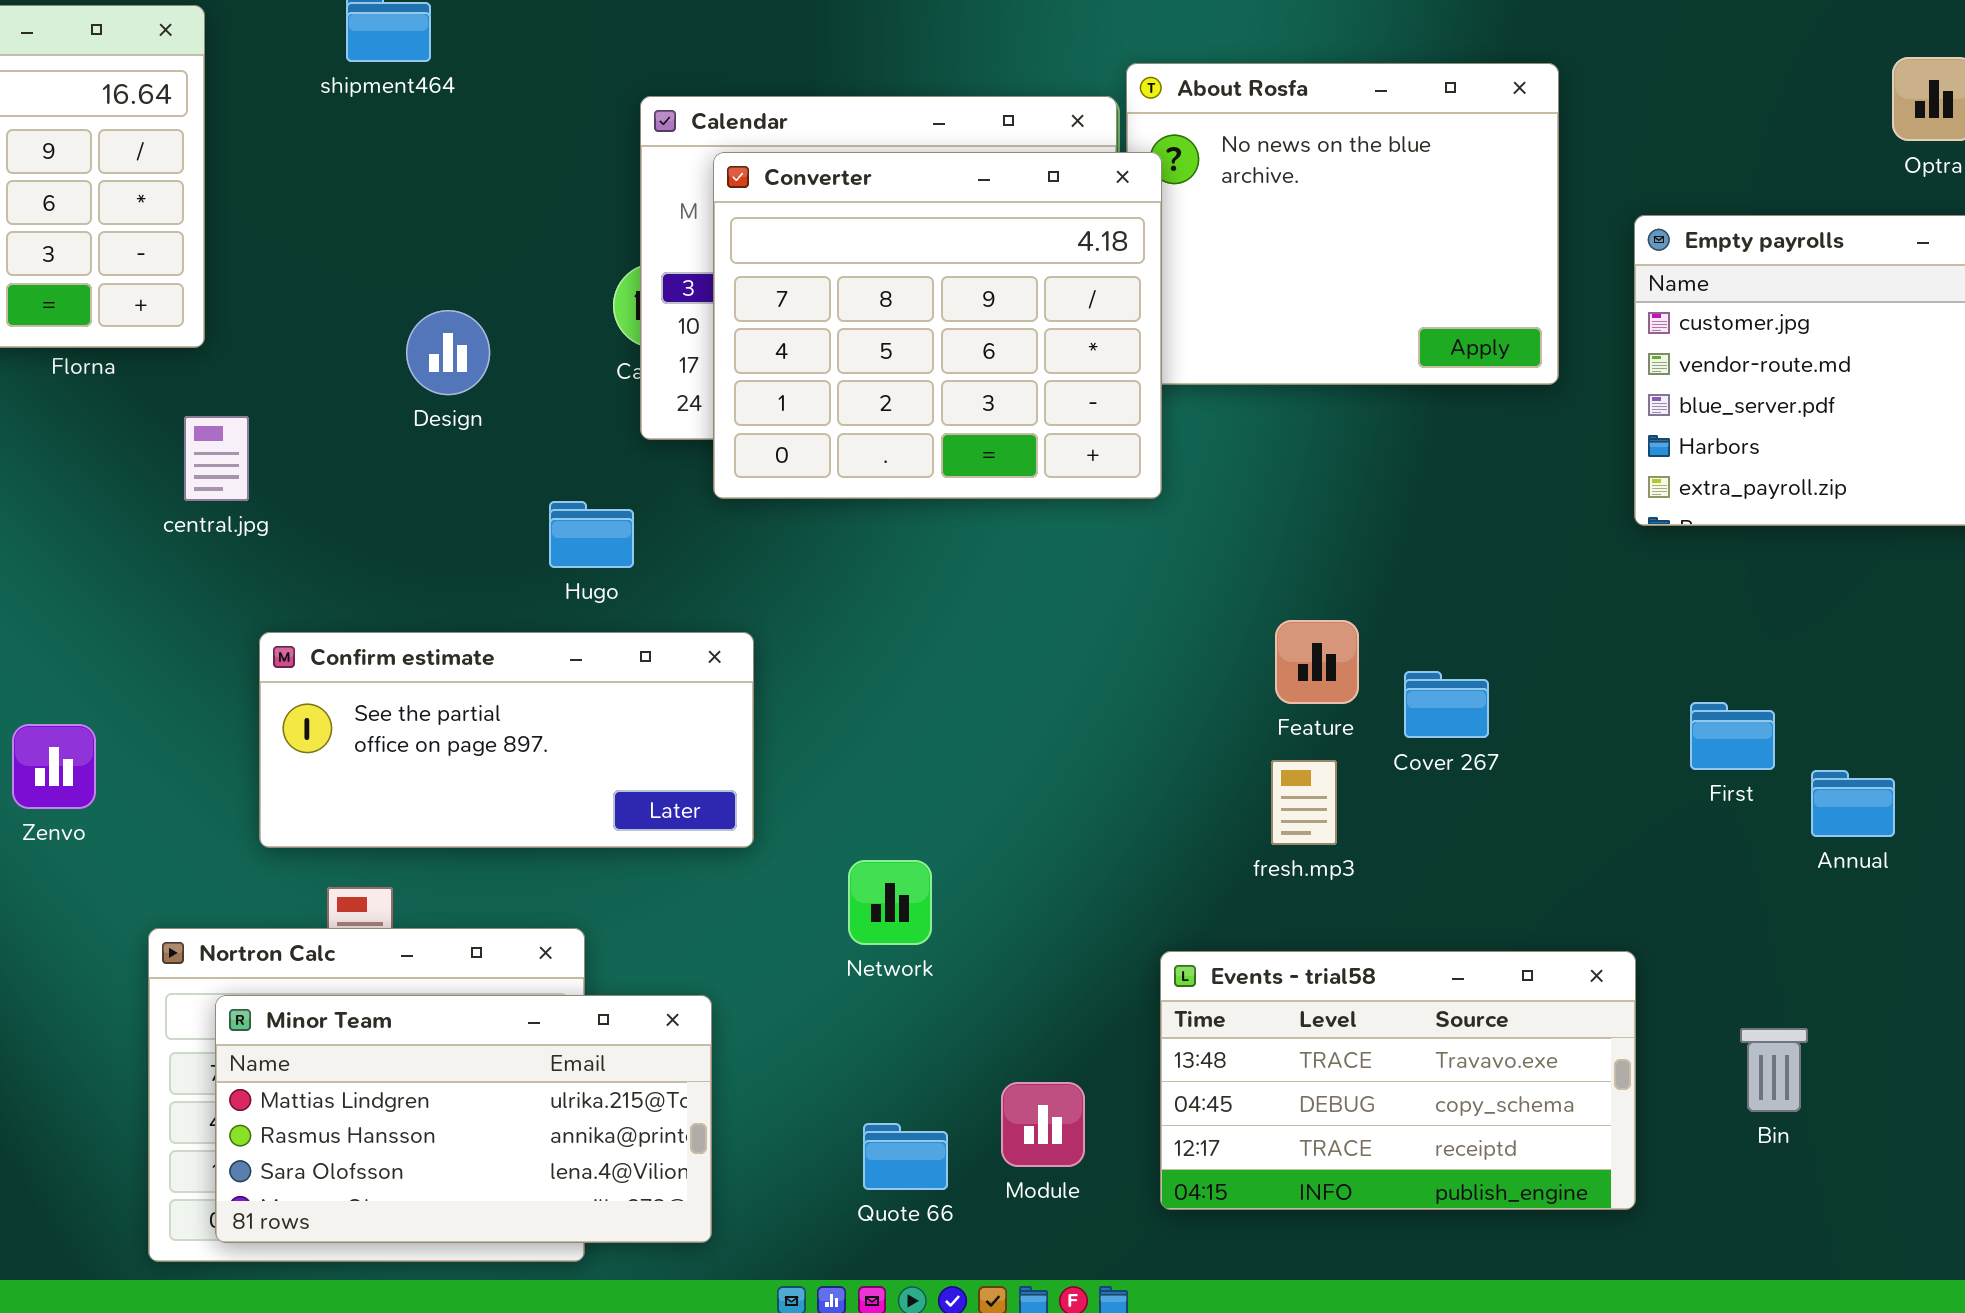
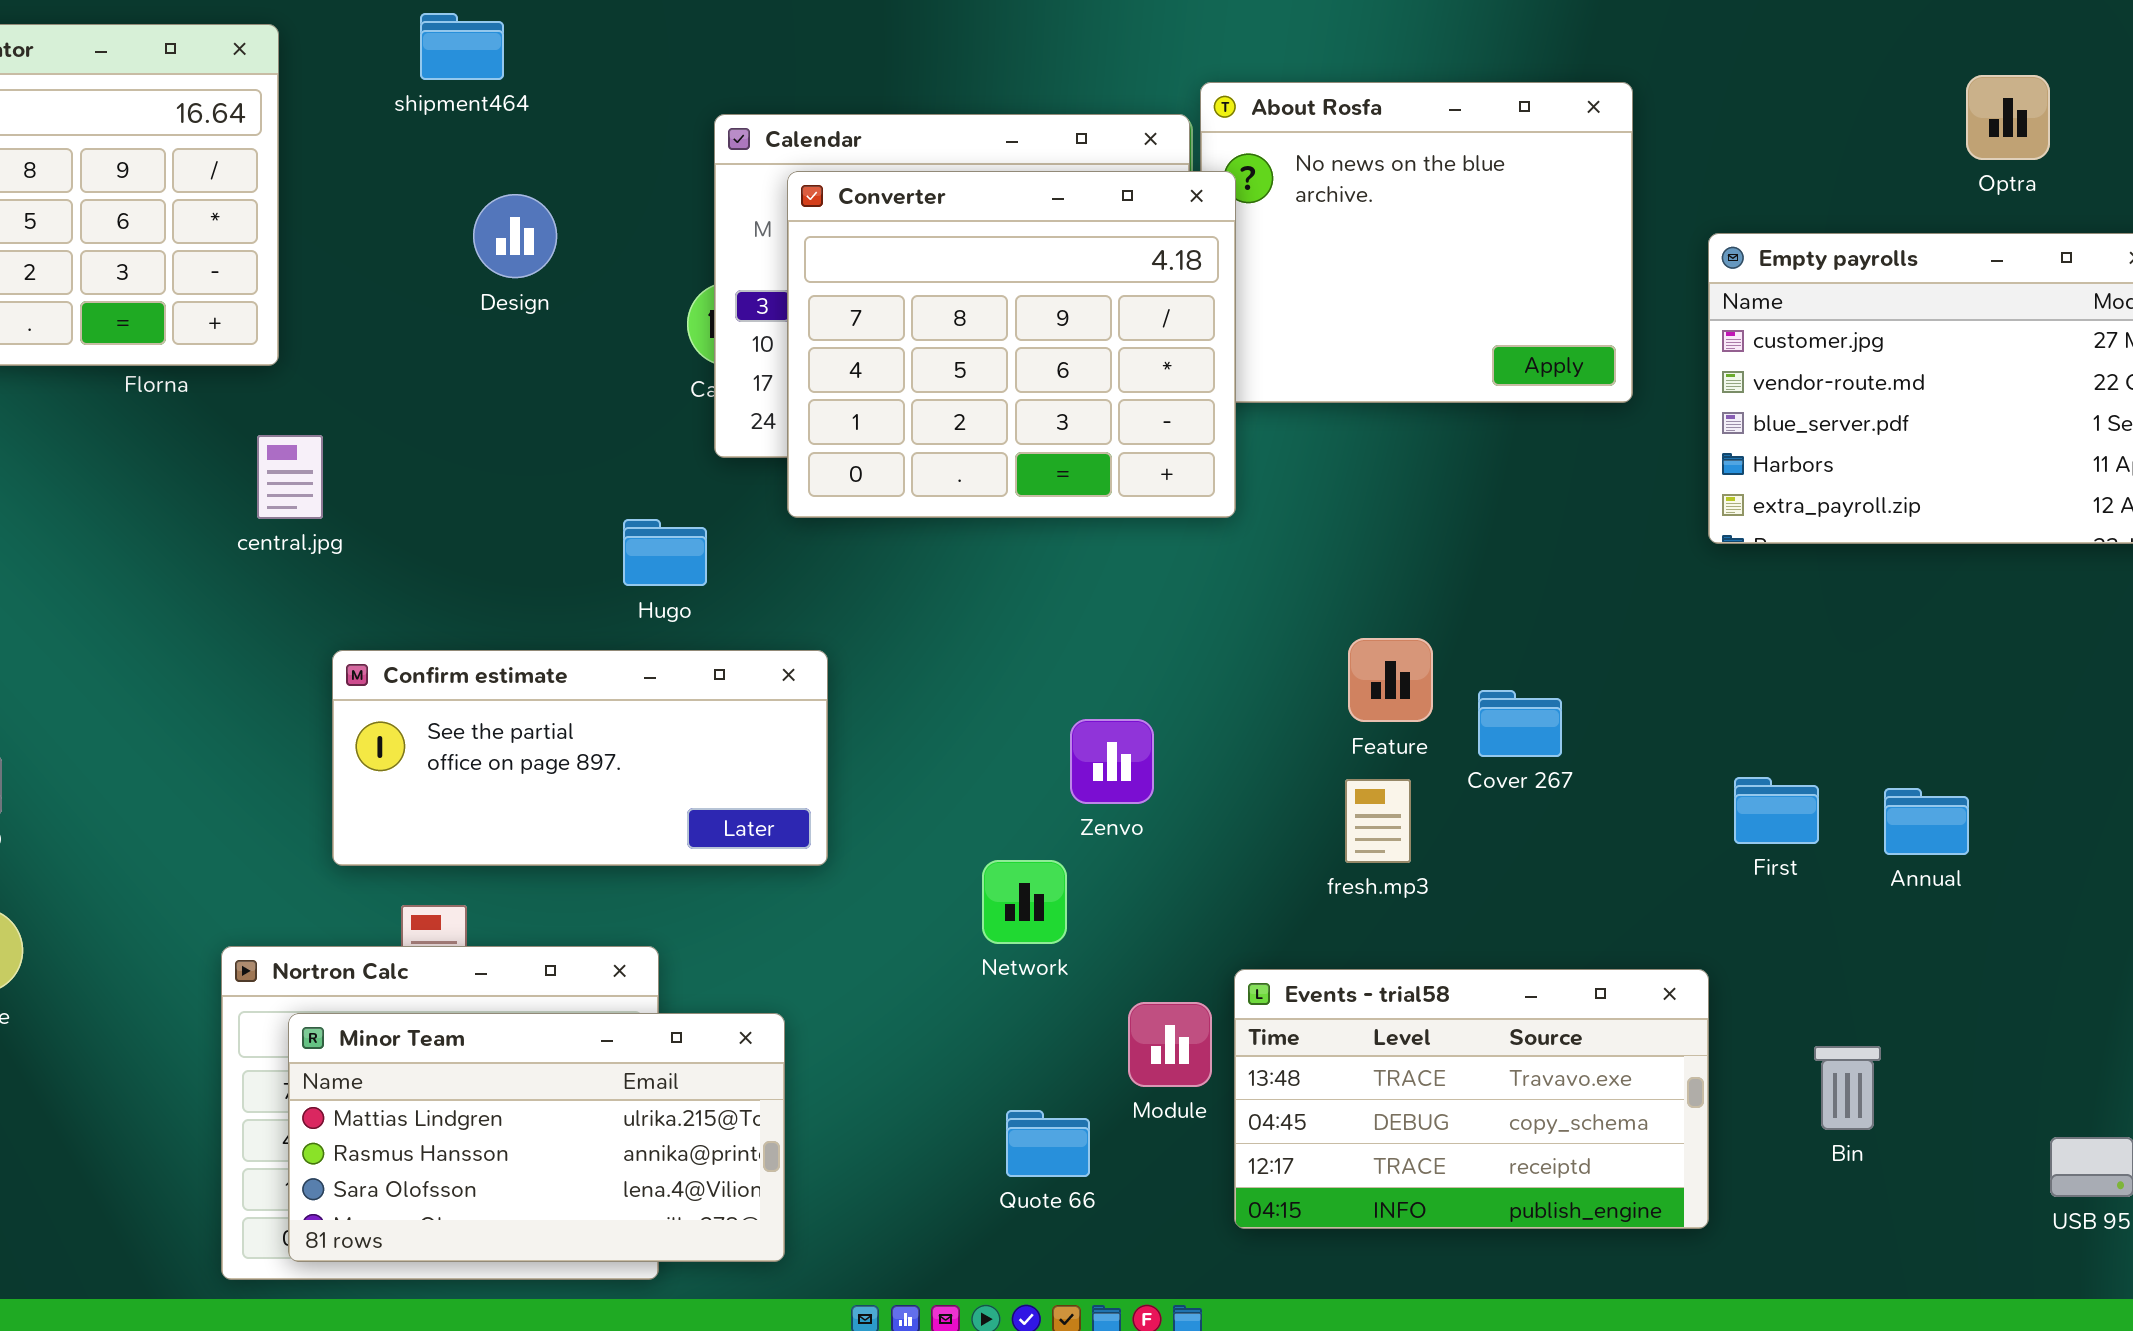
Design: [406,310,490,395] -> [473,194,557,278], moved
First: [1690,702,1775,770] -> [1734,777,1819,844], moved
Zenvo: [12,724,96,809] -> [1070,719,1154,804], moved
Network: [848,860,932,945] -> [982,860,1067,944], moved
Module: [1001,1082,1085,1167] -> [1128,1002,1212,1087], moved
Quote 66: [863,1123,948,1190] -> [1006,1110,1090,1177], moved

